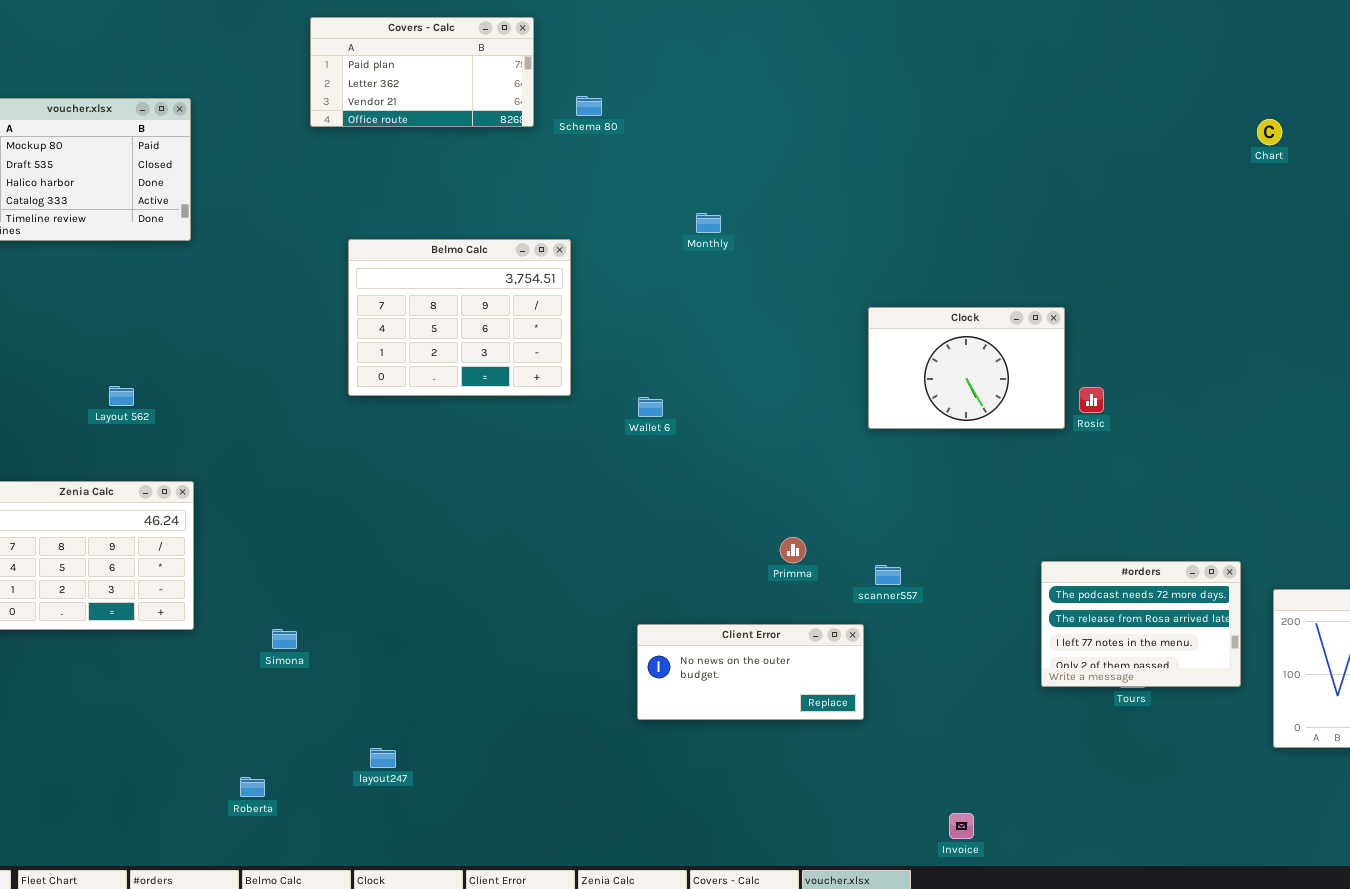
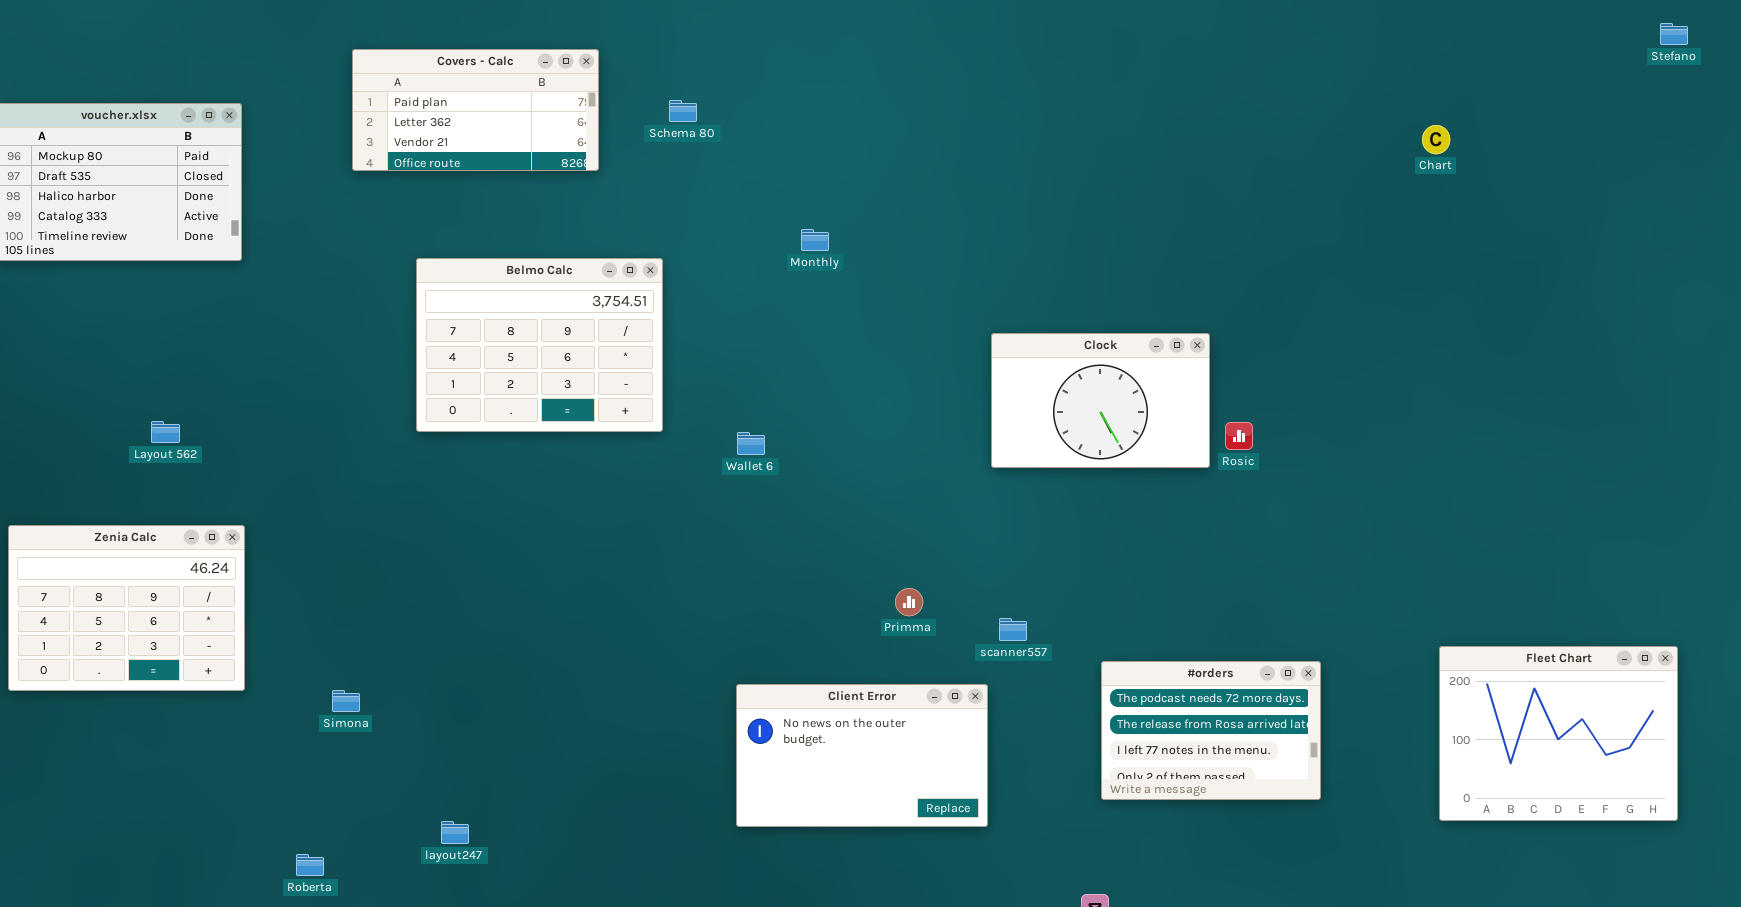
Covers - Calc: [310,17,534,127] -> [352,49,599,171], moved
#orders: [1041,561,1241,687] -> [1101,661,1321,800], moved
Client Error: [637,624,864,720] -> [736,684,988,827], resized

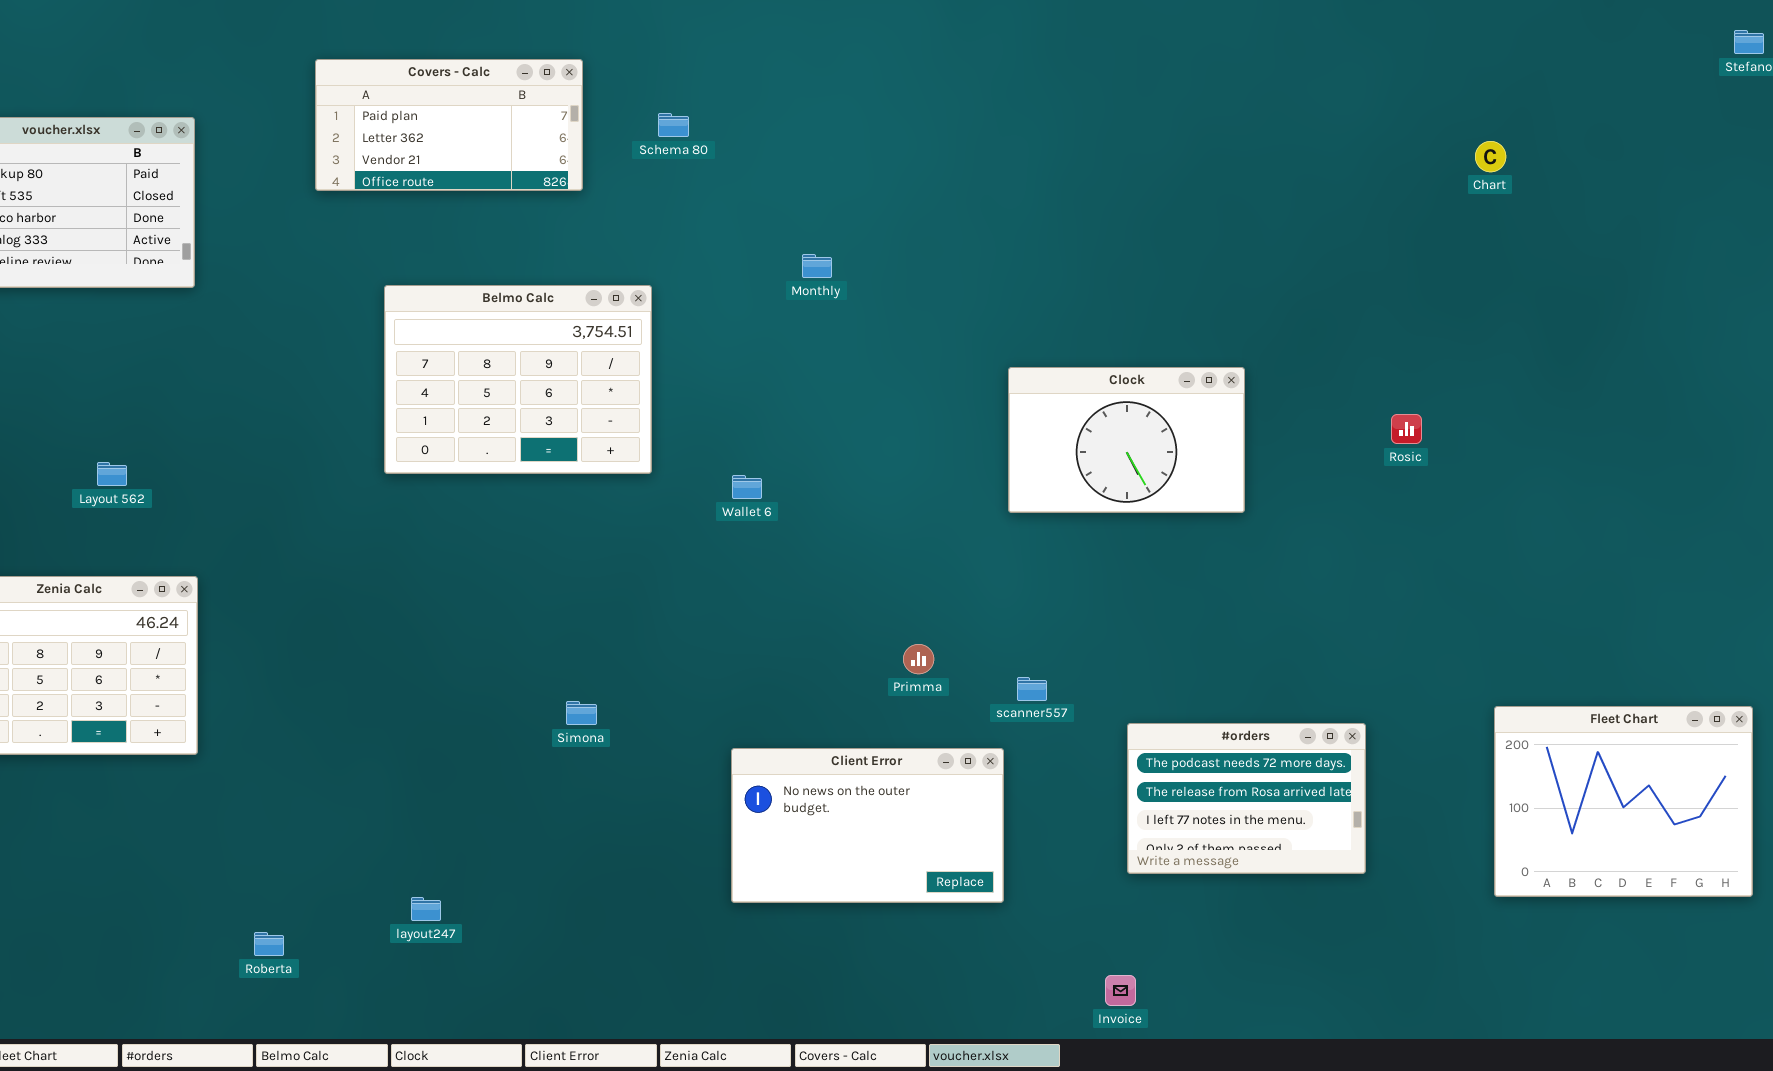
Rosic: [1225,422,1253,450] -> [1391,414,1422,444], moved
Simona: [332,690,360,712] -> [566,701,597,725], moved

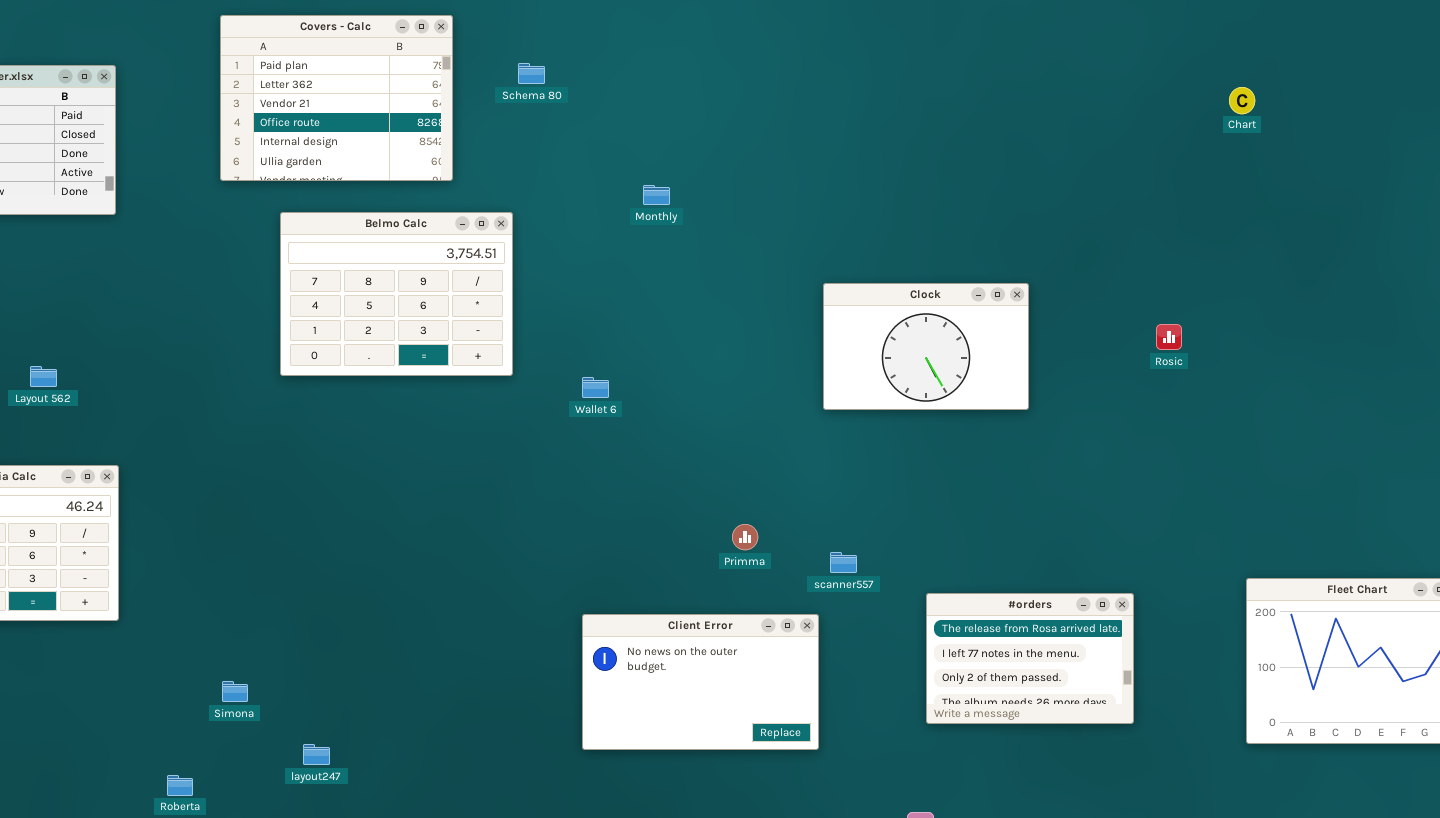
Covers - Calc: [315,59,583,191] -> [220,15,453,181], resized
Simona: [566,701,597,725] -> [222,681,248,702], moved
#orders: [1127,723,1366,874] -> [926,593,1134,724], scrolled down 1 row

